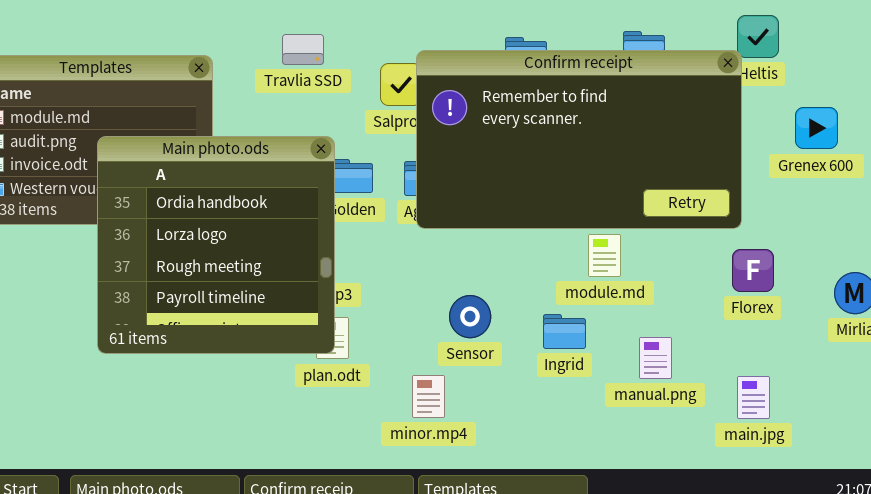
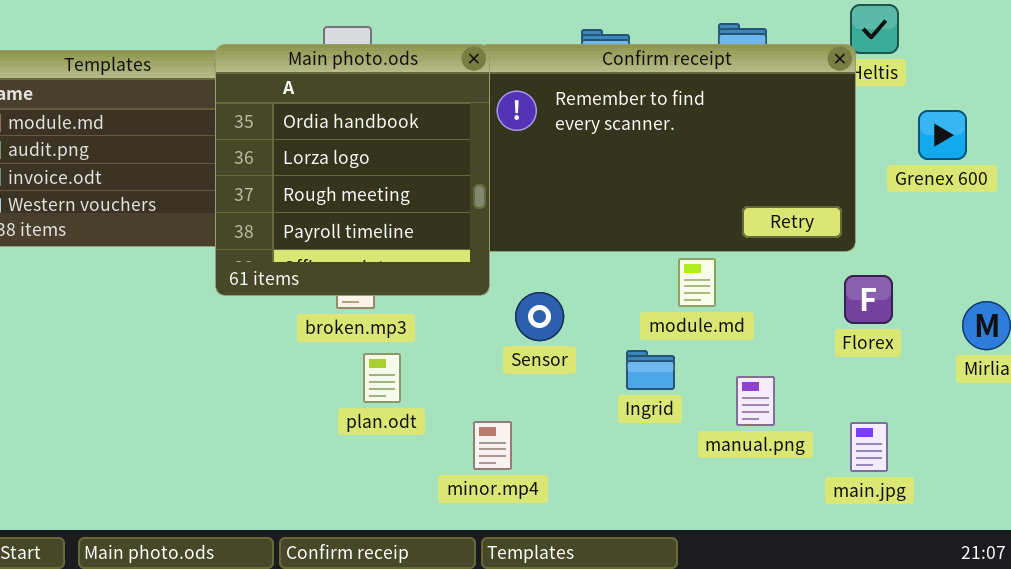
Main photo.ods: [97,136,335,354] -> [215,44,490,296], moved
Sensor: [449,295,491,338] -> [515,292,564,341], moved

